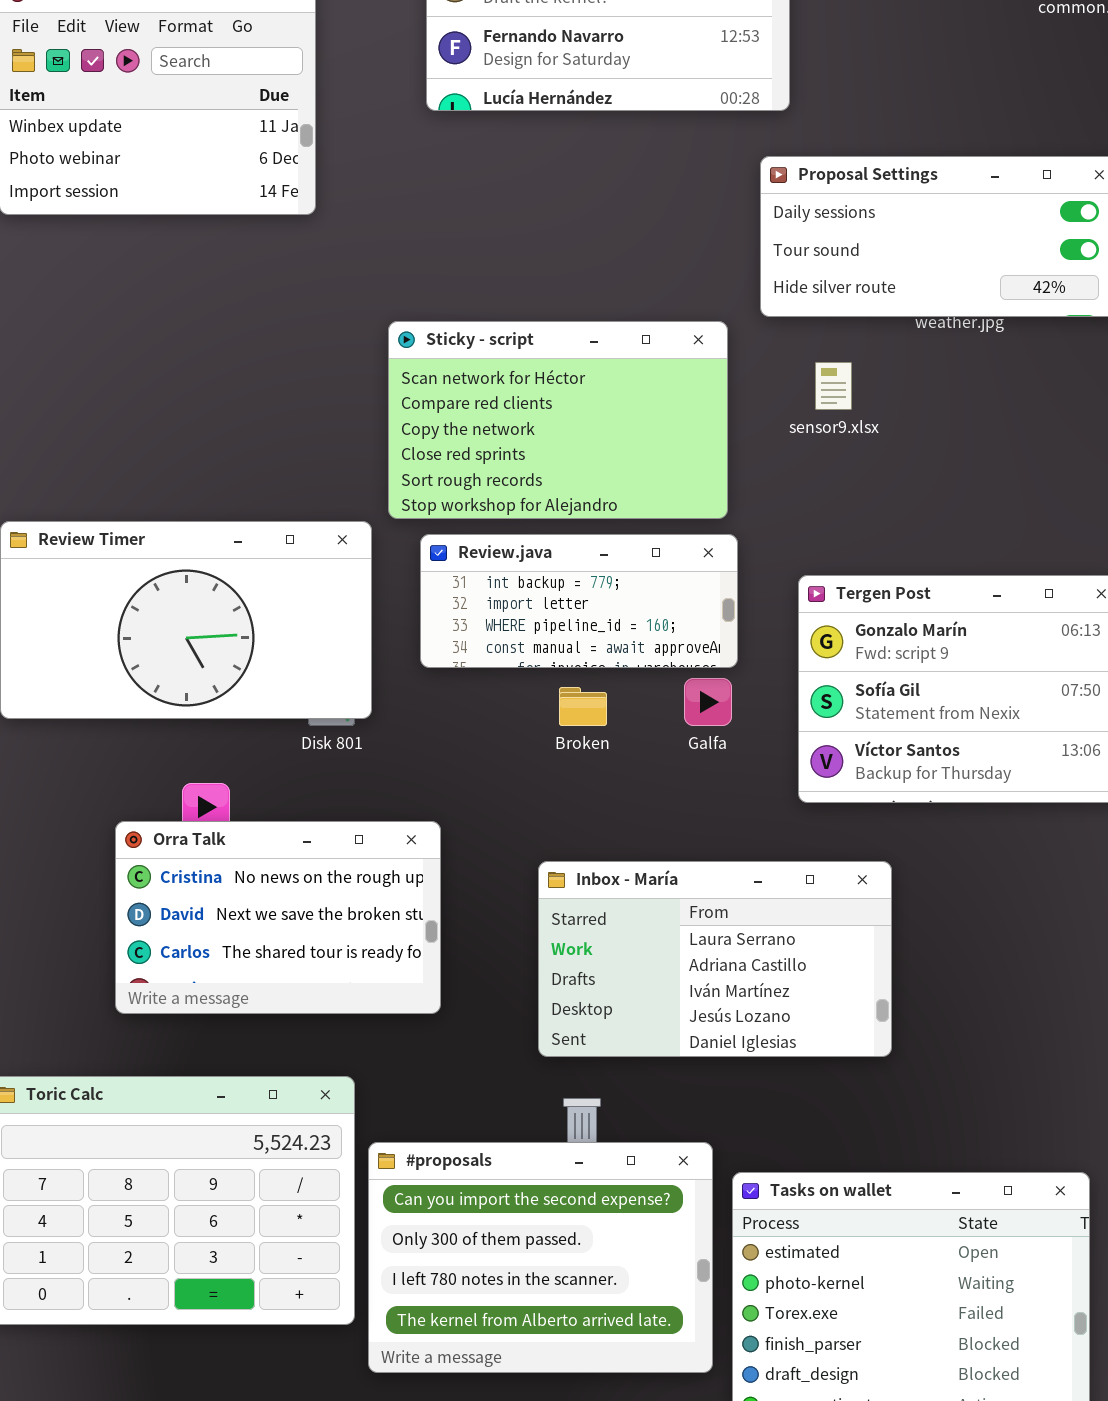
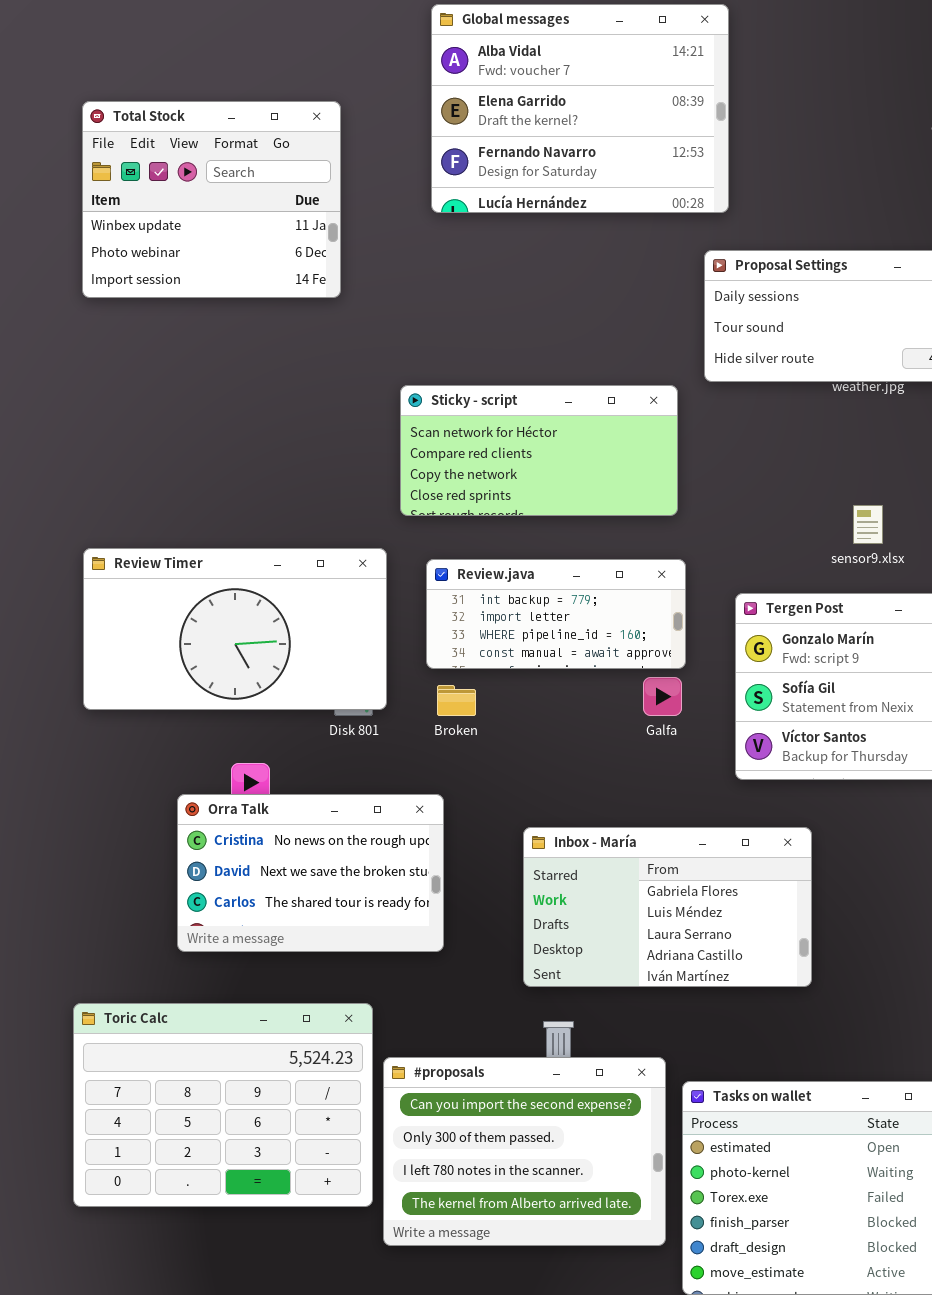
Sticky - script: [388,321,728,519] -> [400,385,678,516], resized
sensor9.xlsx: [815,362,852,410] -> [853,505,883,544], moved
Broken: [559,687,607,726] -> [437,685,476,716], moved
Inbox - María: [538,861,892,1057] -> [523,827,812,987], scrolled up 2 rows

